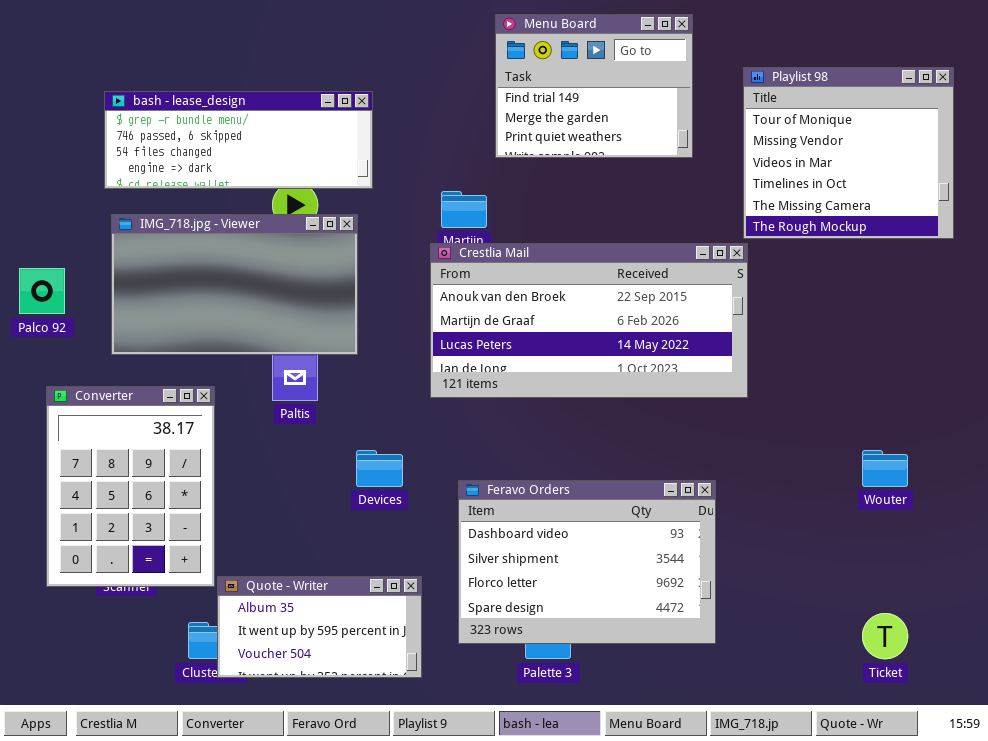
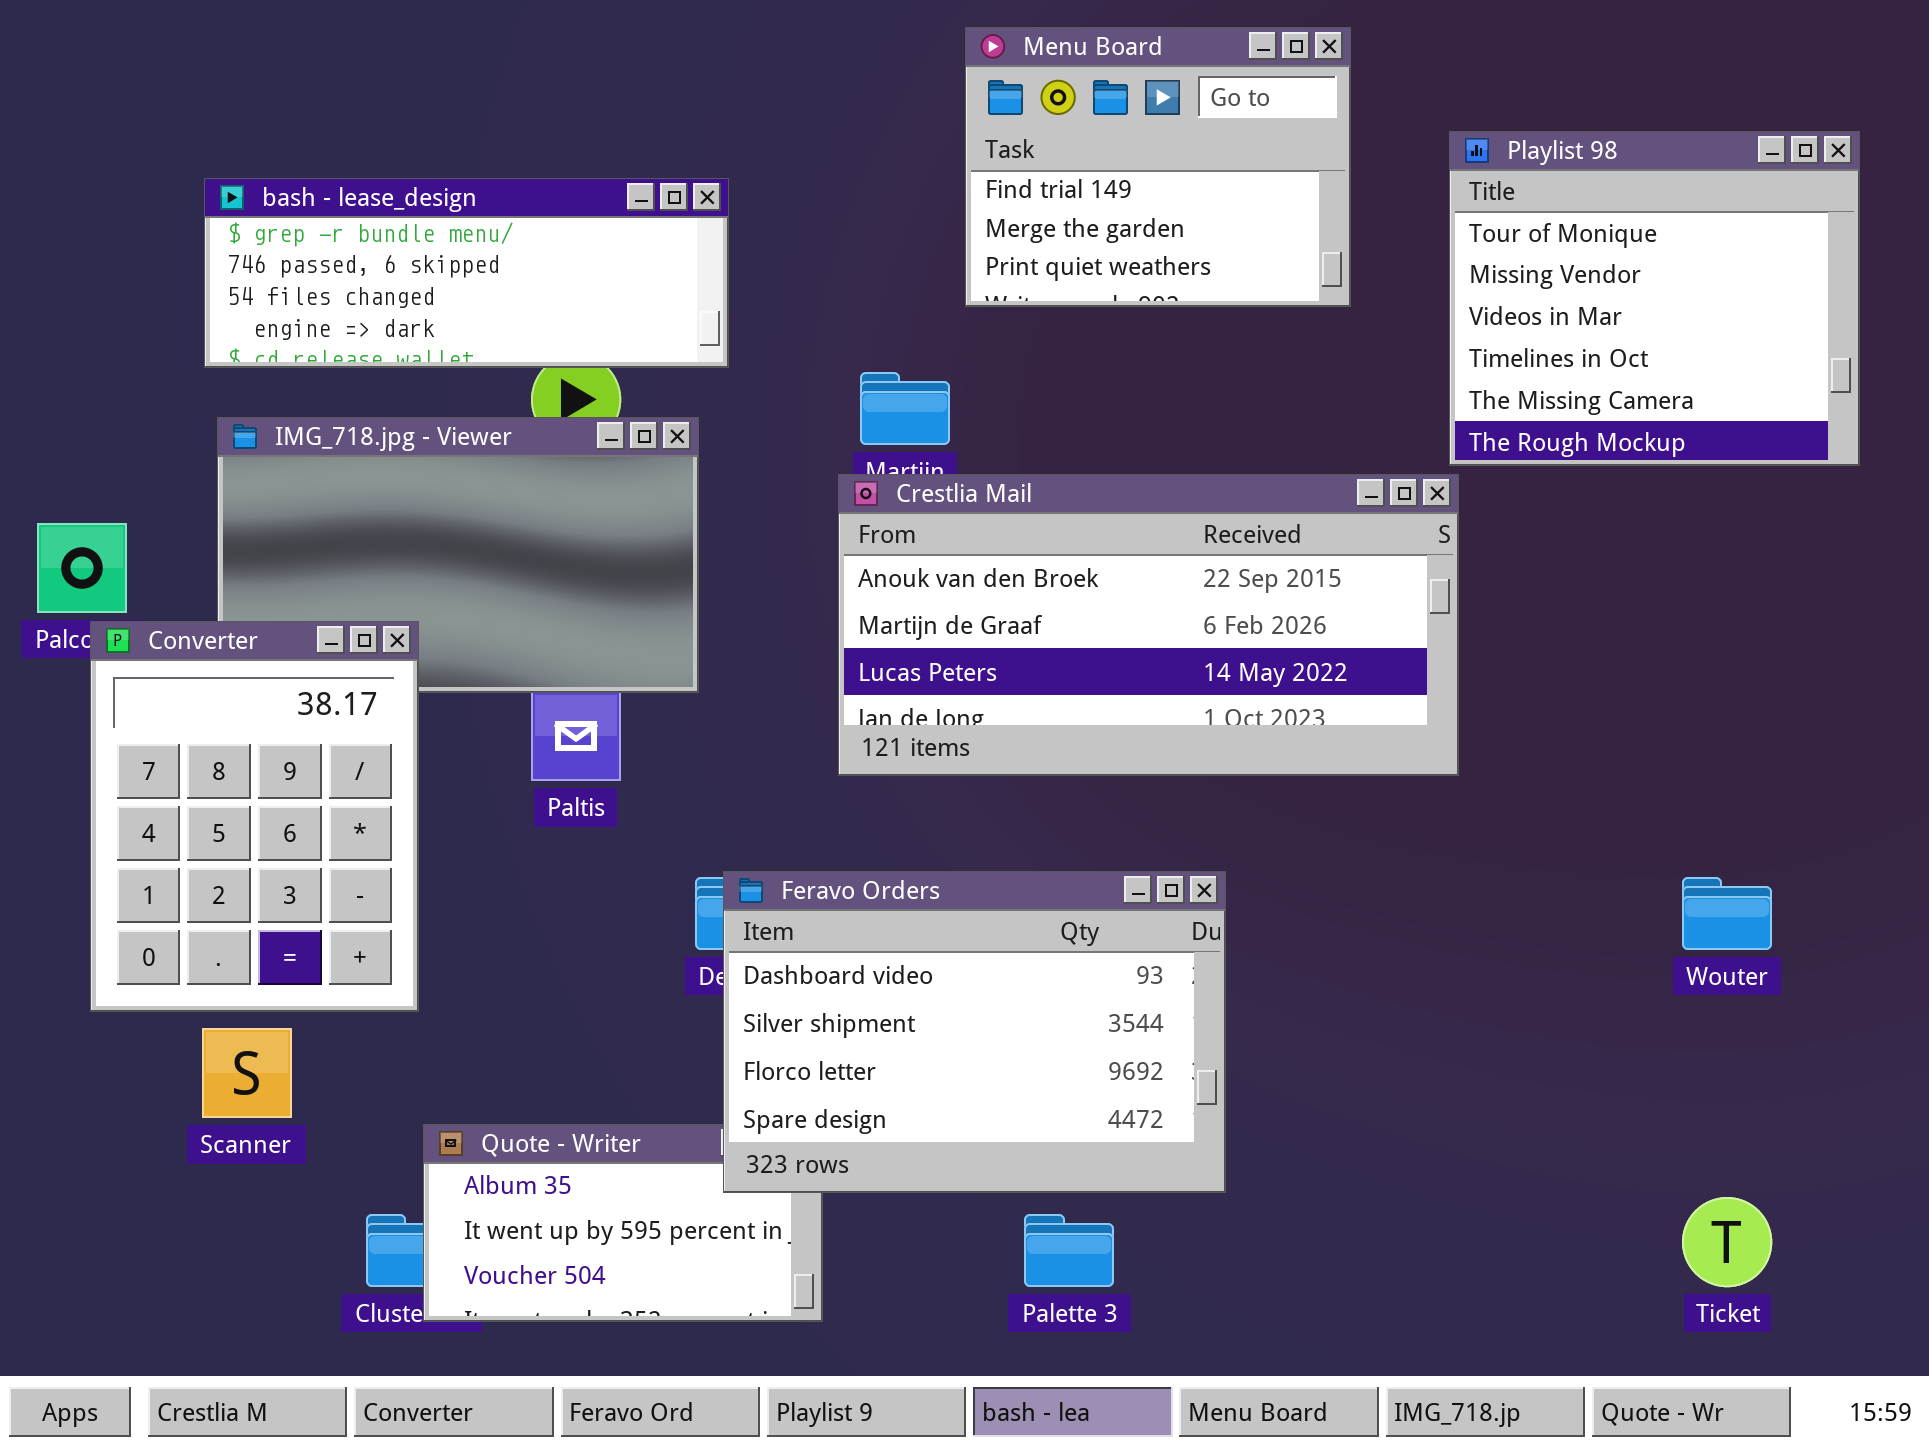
Converter: [46,386,215,587] -> [90,621,419,1012], moved
Feravo Orders: [458,480,716,644] -> [723,871,1226,1193], moved

